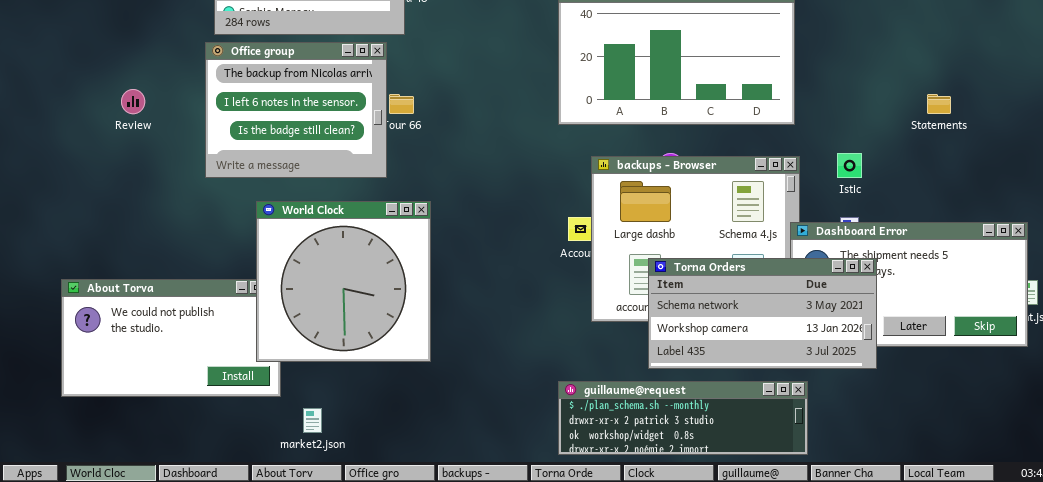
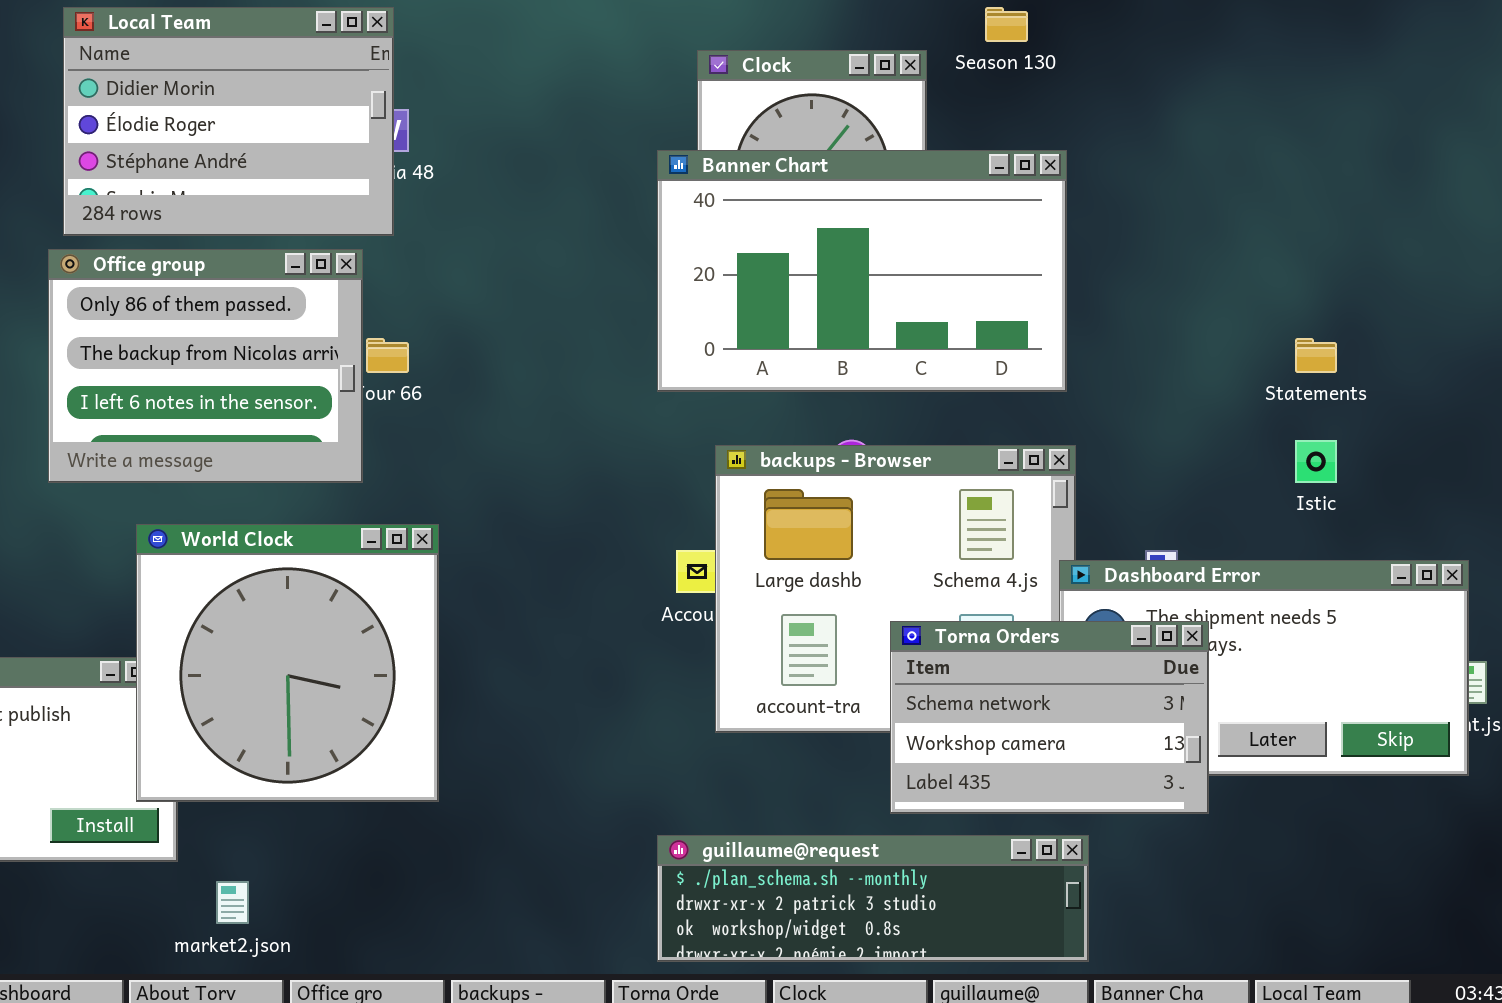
Office group: [205,42,387,178] -> [48,249,363,483], scrolled up 1 row
Istic: [837,153,862,178] -> [1295,440,1337,483], moved
Torna Orders: [648,258,877,369] -> [890,621,1209,814], resized

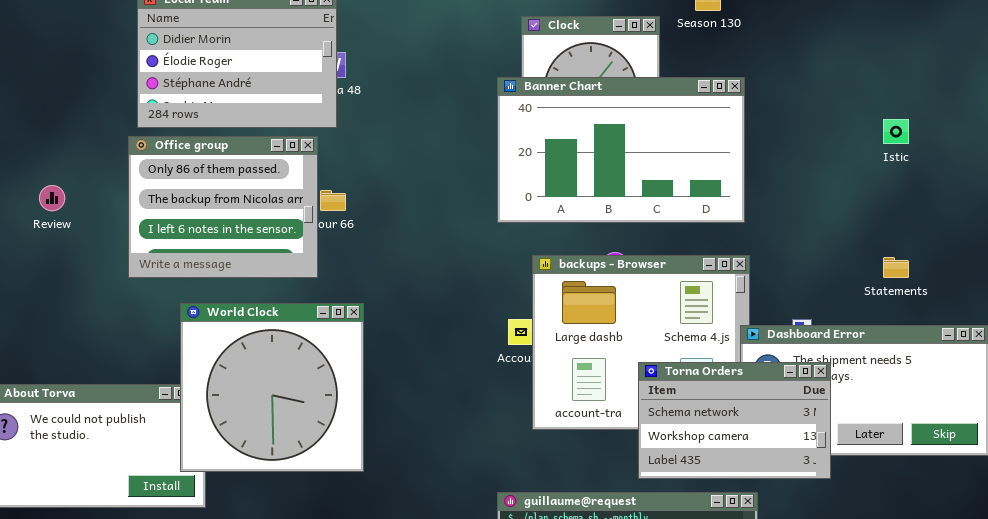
Statements: [1295,338,1337,373] -> [883,257,909,278], moved
Istic: [1295,440,1337,483] -> [883,119,909,144], moved

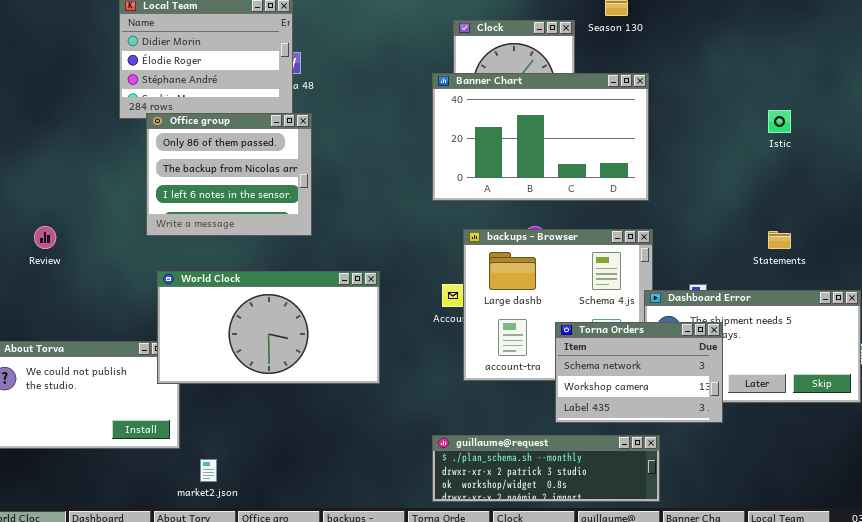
Office group: [128,136,318,278] -> [146,113,312,236], moved
Review: [39,185,65,211] -> [34,226,56,249], moved
World Clock: [180,303,364,472] -> [157,271,380,384], resized

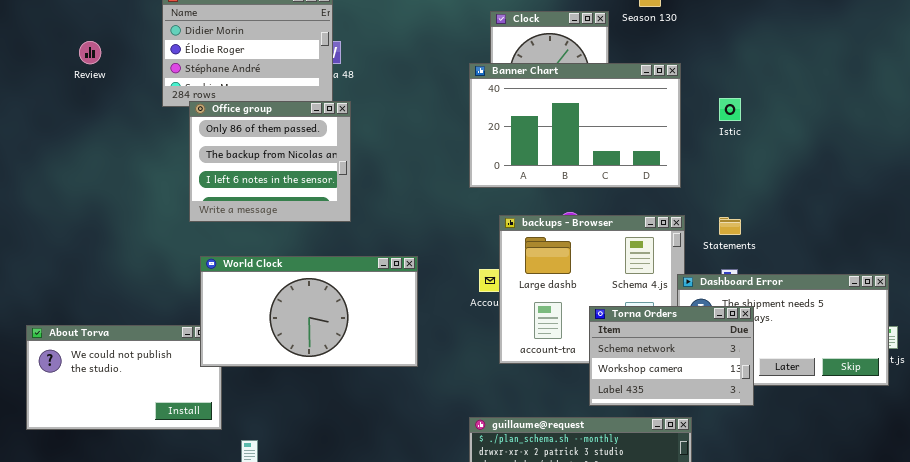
Istic: [768,110,791,133] -> [719,98,741,121], moved
Review: [34,226,56,249] -> [79,41,101,64], moved
Statements: [768,231,791,249] -> [719,217,741,235], moved

